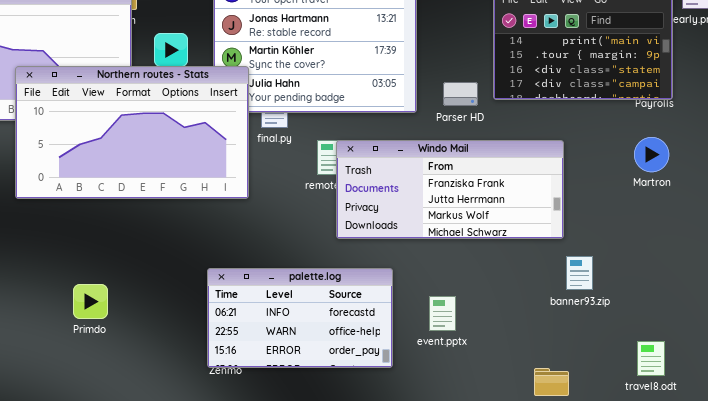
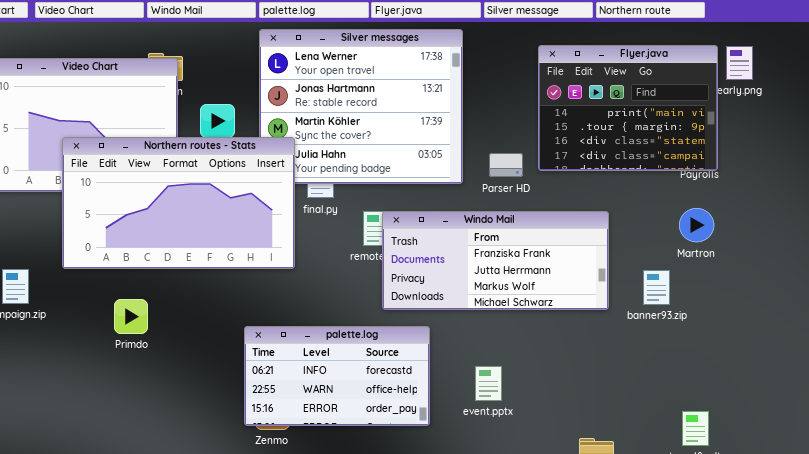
banner93.zip: [566,256,593,290] -> [643,270,670,305], moved
palette.log: [207,268,393,368] -> [244,326,430,426], moved
Primdo: [73,284,108,319] -> [114,299,148,334], moved

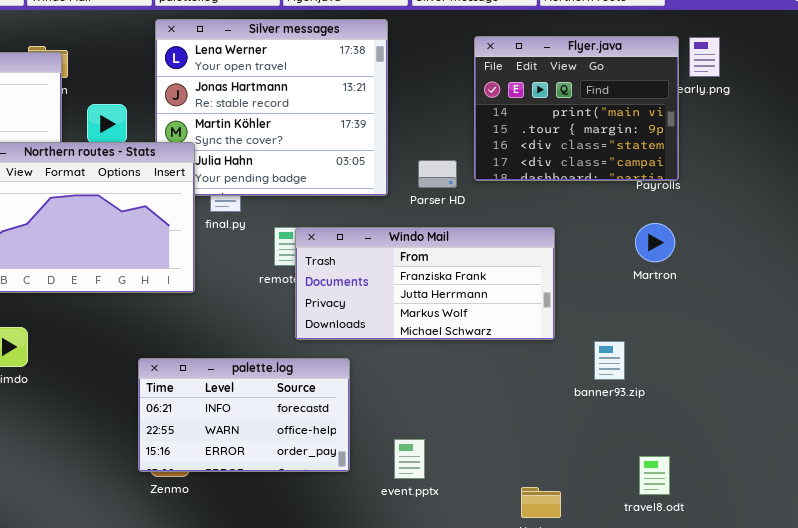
banner93.zip: [643,270,670,305] -> [594,341,625,380], moved
event.pptx: [475,366,502,401] -> [394,439,425,479], moved

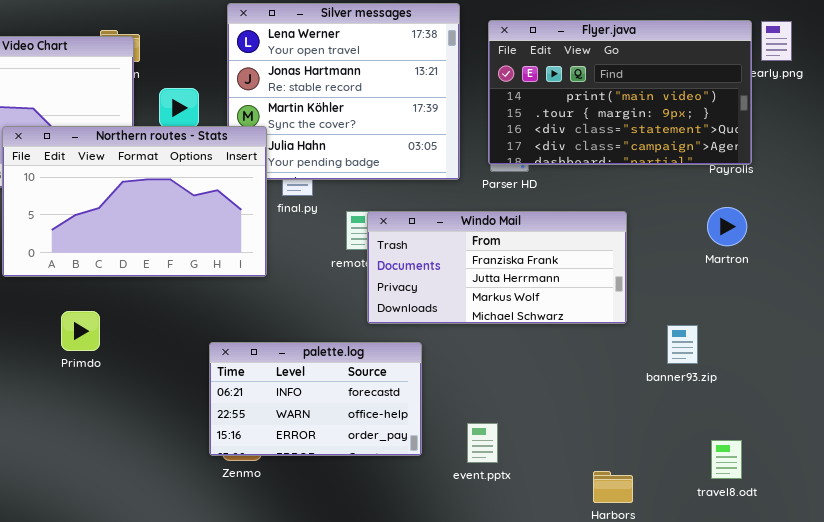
Flyer.java: [474,36,679,181] -> [488,20,752,165], resized

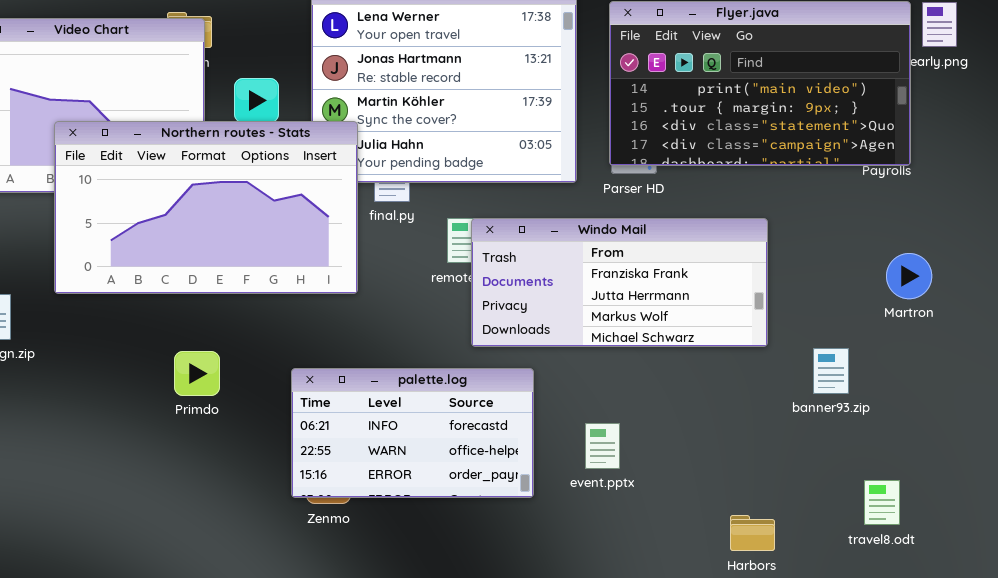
Martron: [707,207,747,246] -> [886,253,932,299], moved
Primdo: [61,311,100,351] -> [174,351,220,396], moved
event.pptx: [467,423,498,463] -> [585,423,620,469], moved

